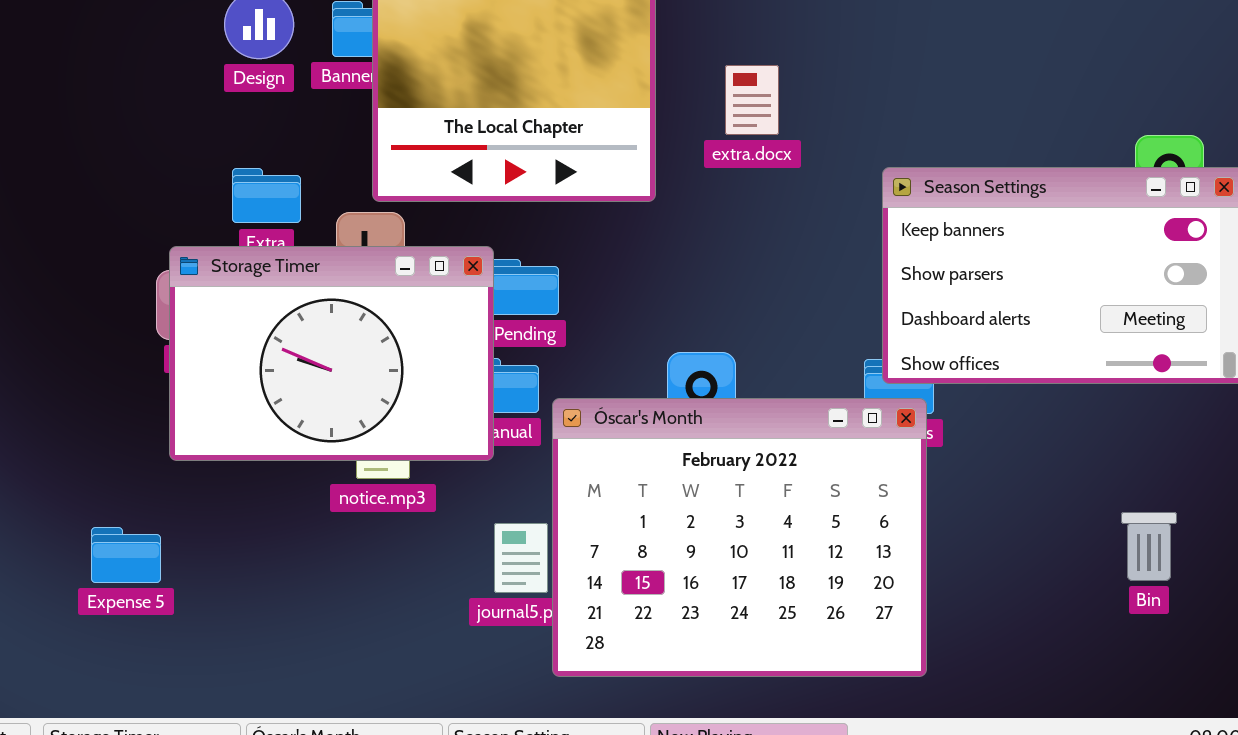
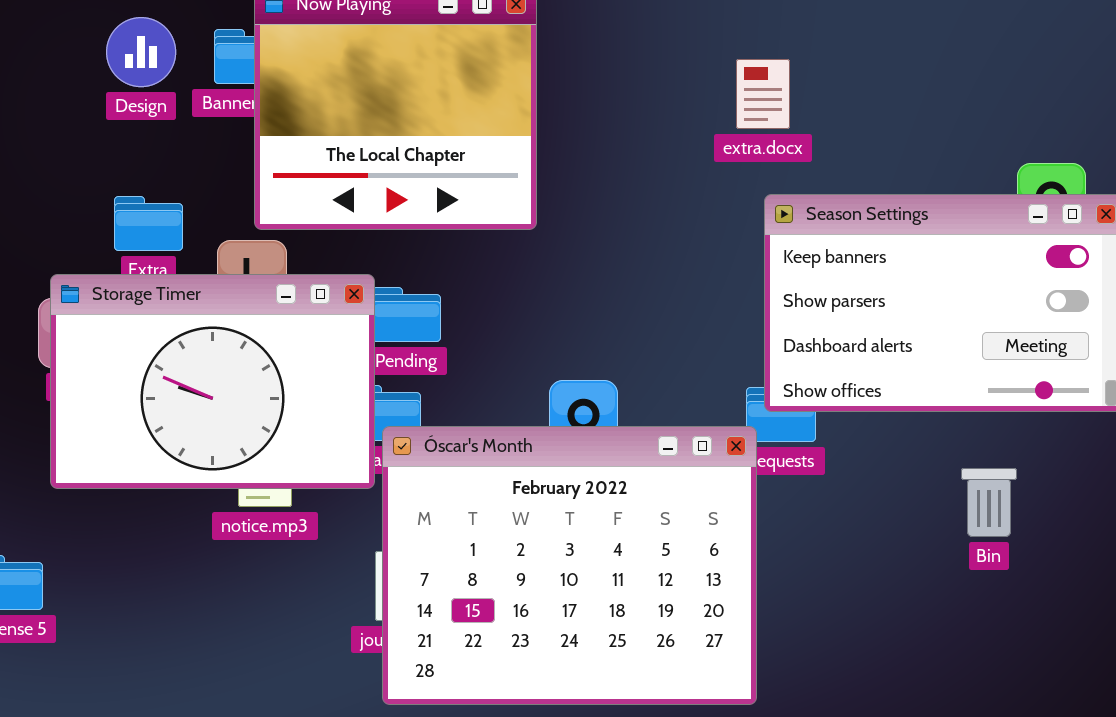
extra.docx: [725,65,779,135] -> [736,59,790,129], moved
Óscar's Month: [552,398,927,677] -> [382,426,757,705], moved
Bin: [1121,512,1177,581] -> [961,468,1017,537], moved

